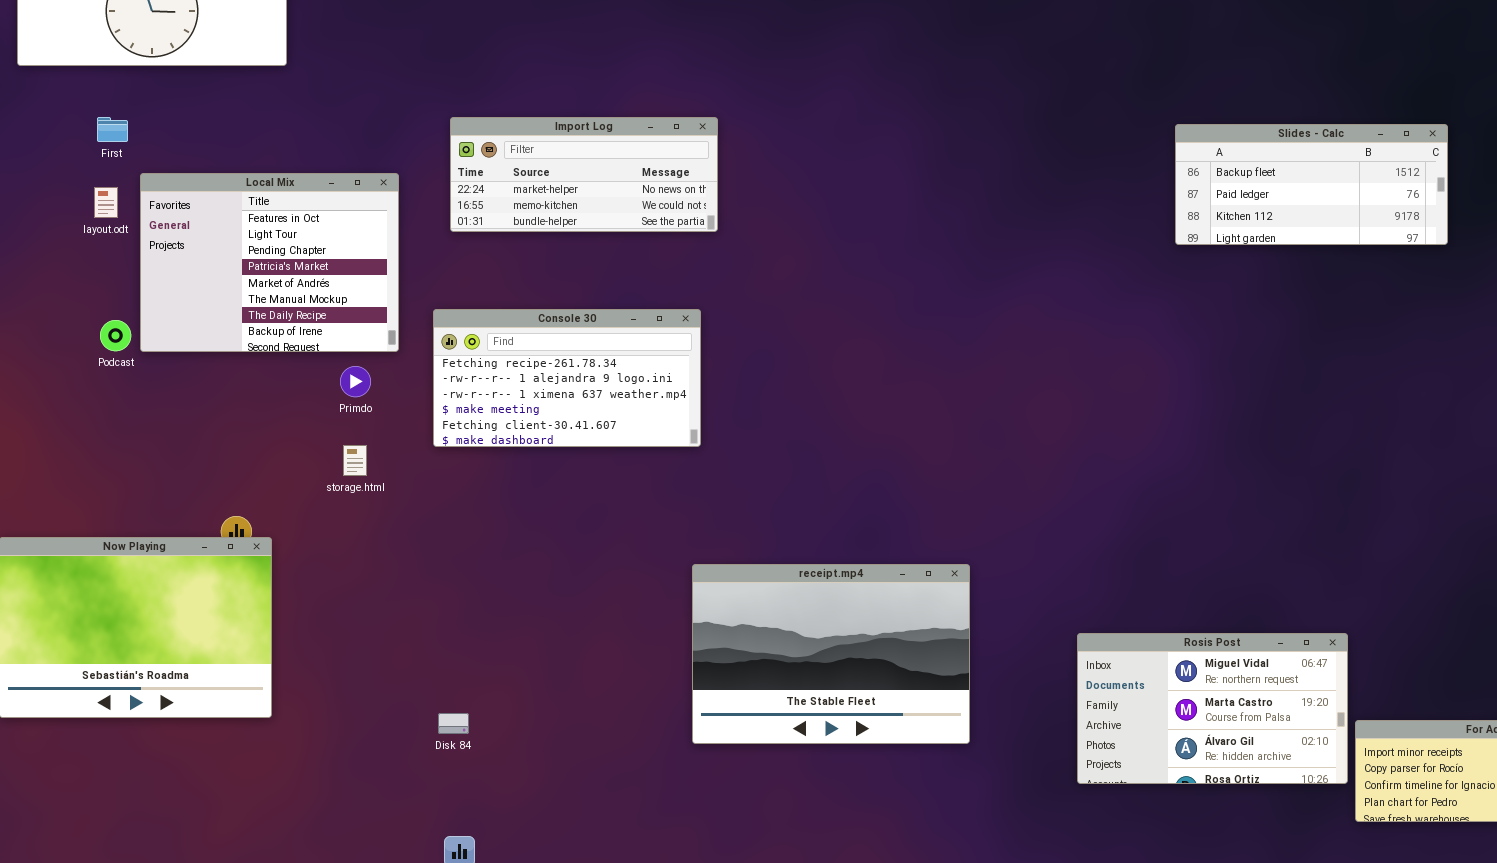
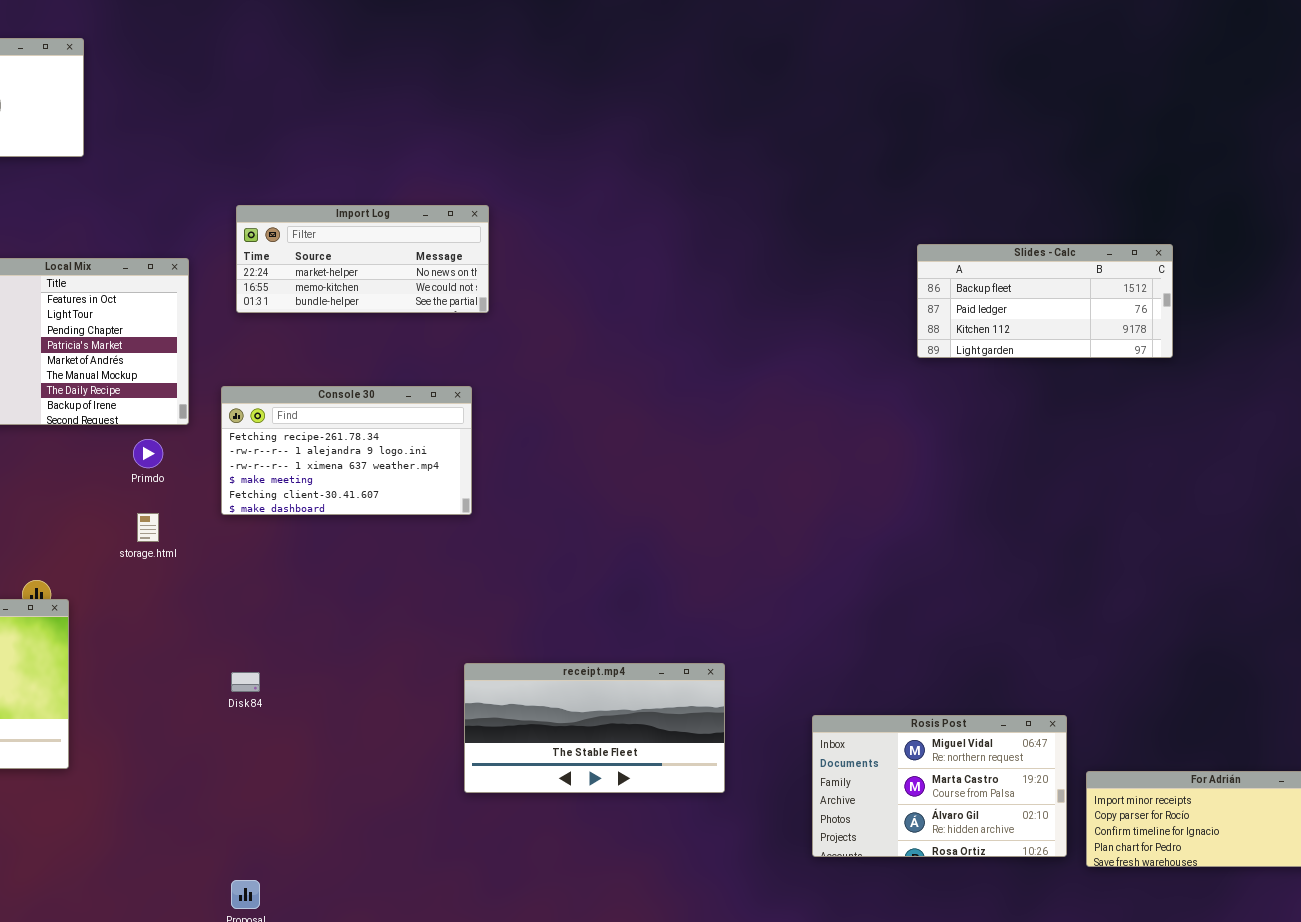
Slides - Calc: [1175,124,1448,245] -> [917,244,1173,358], moved
receipt.mp4: [692,564,970,744] -> [464,663,725,793], resized
Rosis Post: [1077,633,1348,784] -> [812,715,1067,857], moved
Disk 84: [438,713,469,734] -> [231,672,260,692], moved

